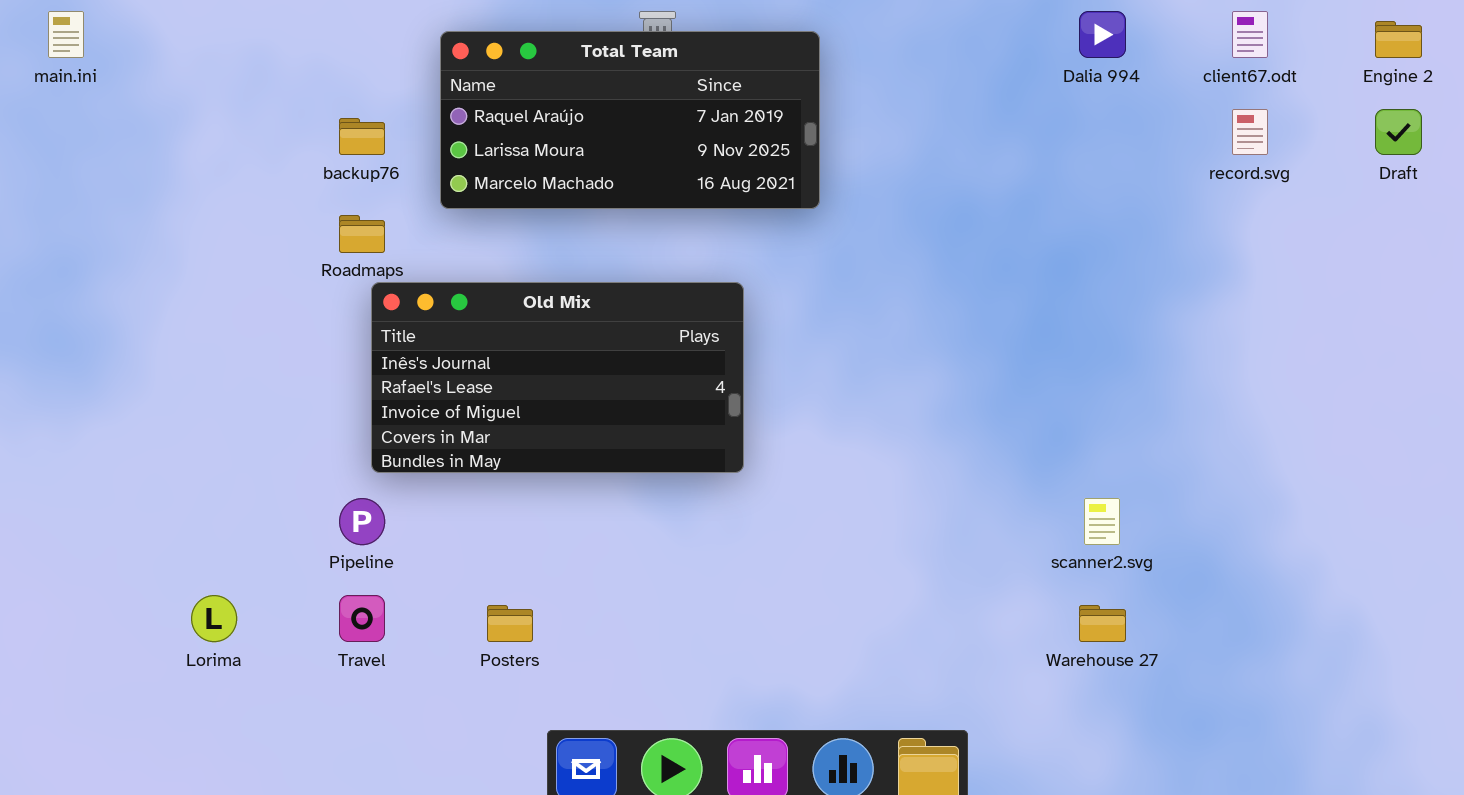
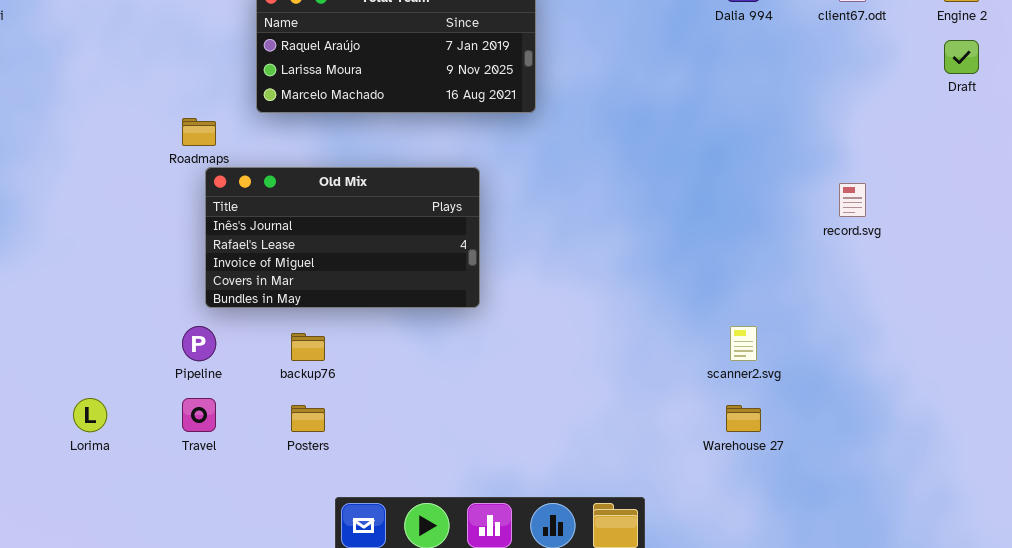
record.svg: [1232,109,1268,155] -> [839,183,866,217], moved
backup76: [339,118,385,155] -> [291,333,325,361], moved

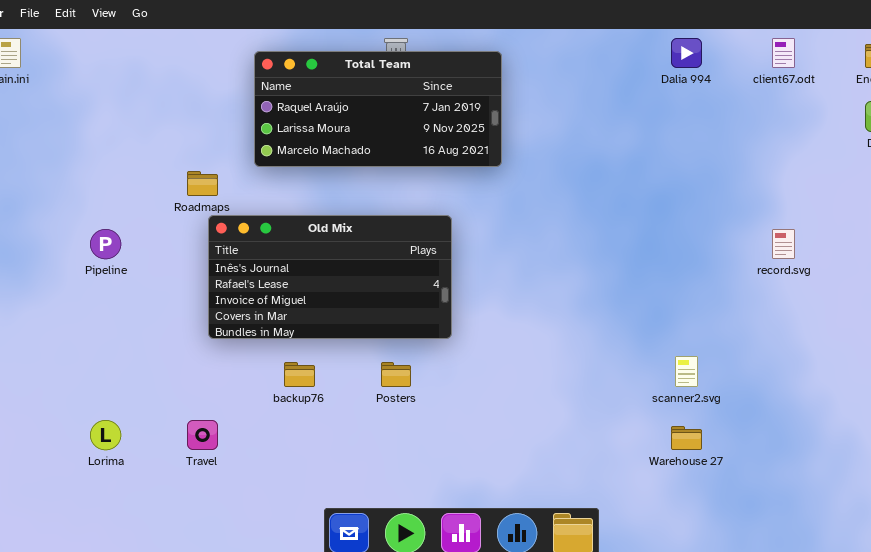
Pipeline: [182,326,216,361] -> [90,229,121,259], moved
Posters: [291,405,325,432] -> [381,362,411,387], moved

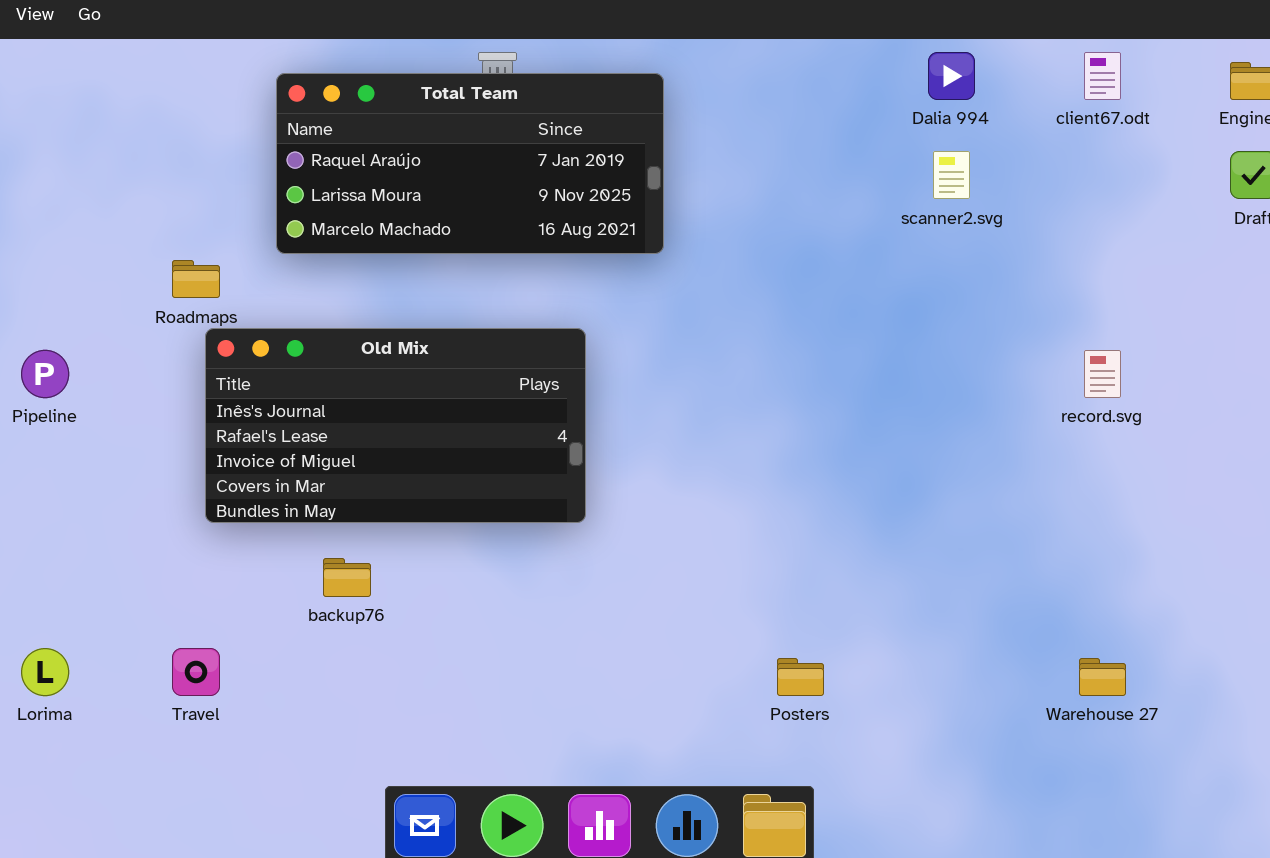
scanner2.svg: [675,356,698,387] -> [933,151,970,199], moved
Posters: [381,362,411,387] -> [777,658,824,696], moved
Warehouse 27: [671,426,702,450] -> [1079,658,1126,696], moved

